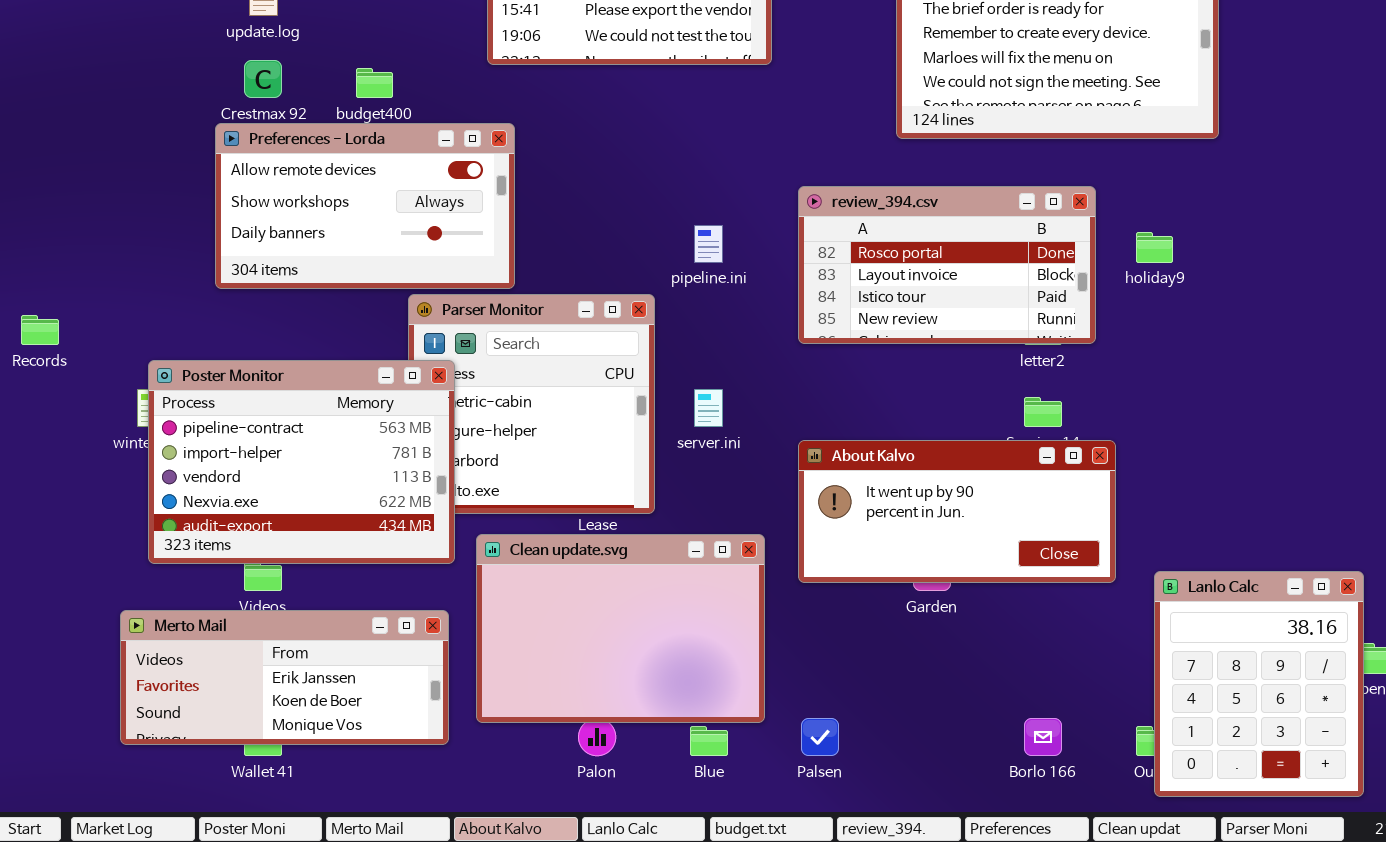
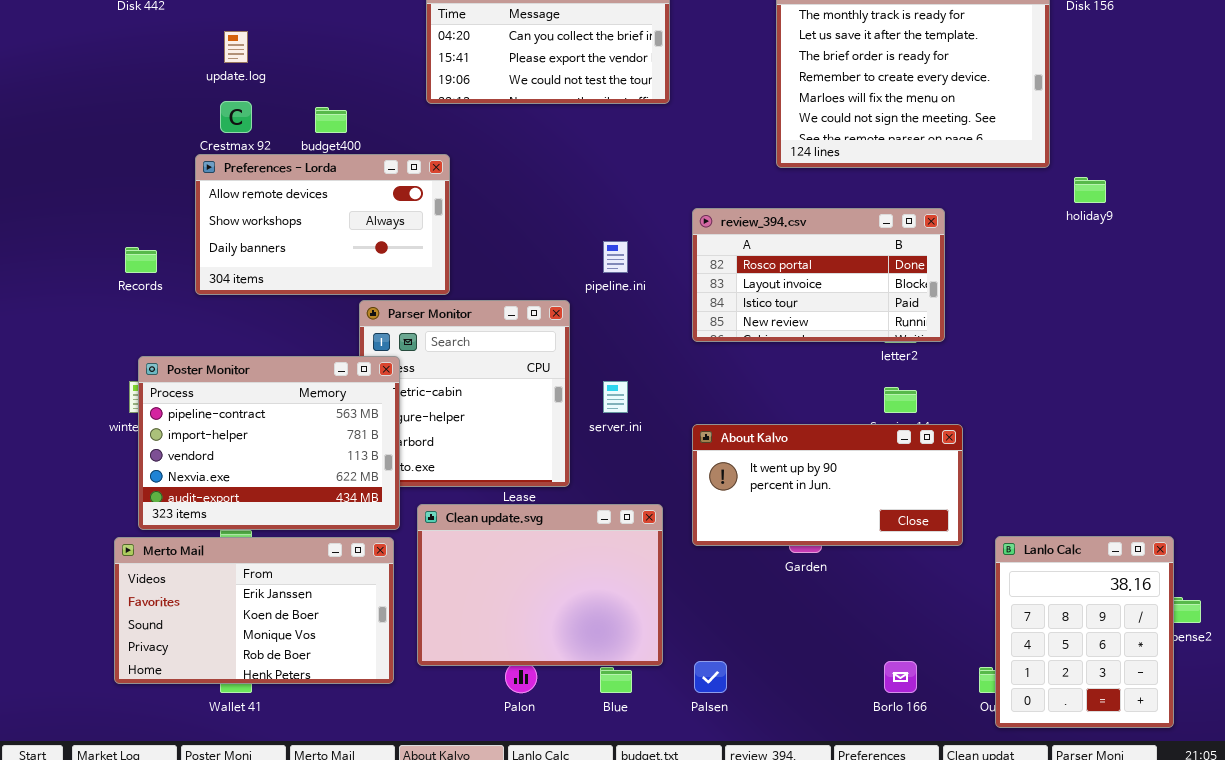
holiday9: [1136,232,1173,263] -> [1074,177,1106,203], moved
Records: [21,315,59,345] -> [125,247,157,273], moved
Merto Mail: [120,610,449,745] -> [114,537,394,684], resized

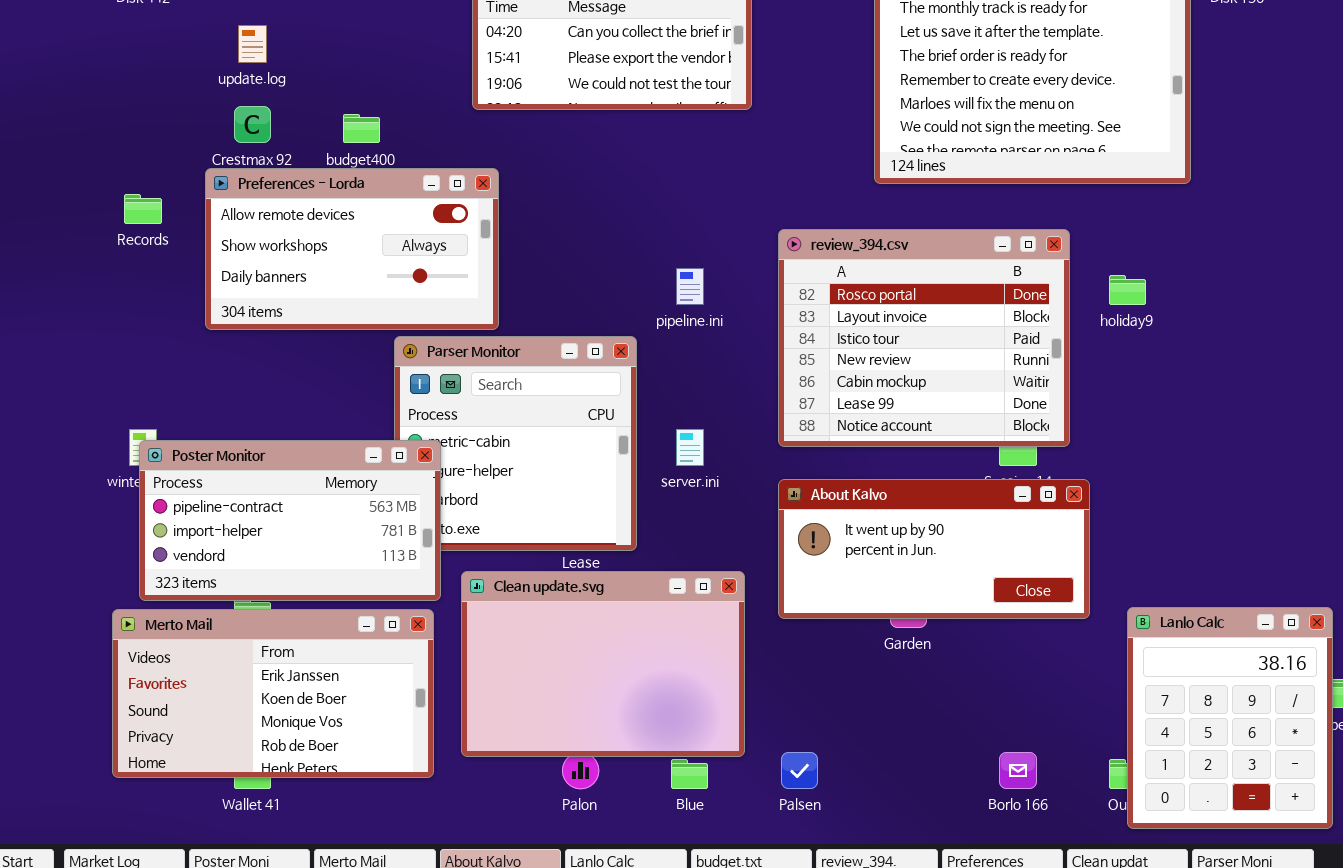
holiday9: [1074,177,1106,203] -> [1109,275,1146,305], moved
review_394.csv: [692,208,945,342] -> [778,229,1070,447], resized
Records: [125,247,157,273] -> [124,194,162,224], moved
Poster Monitor: [138,356,400,530] -> [139,440,441,601], resized

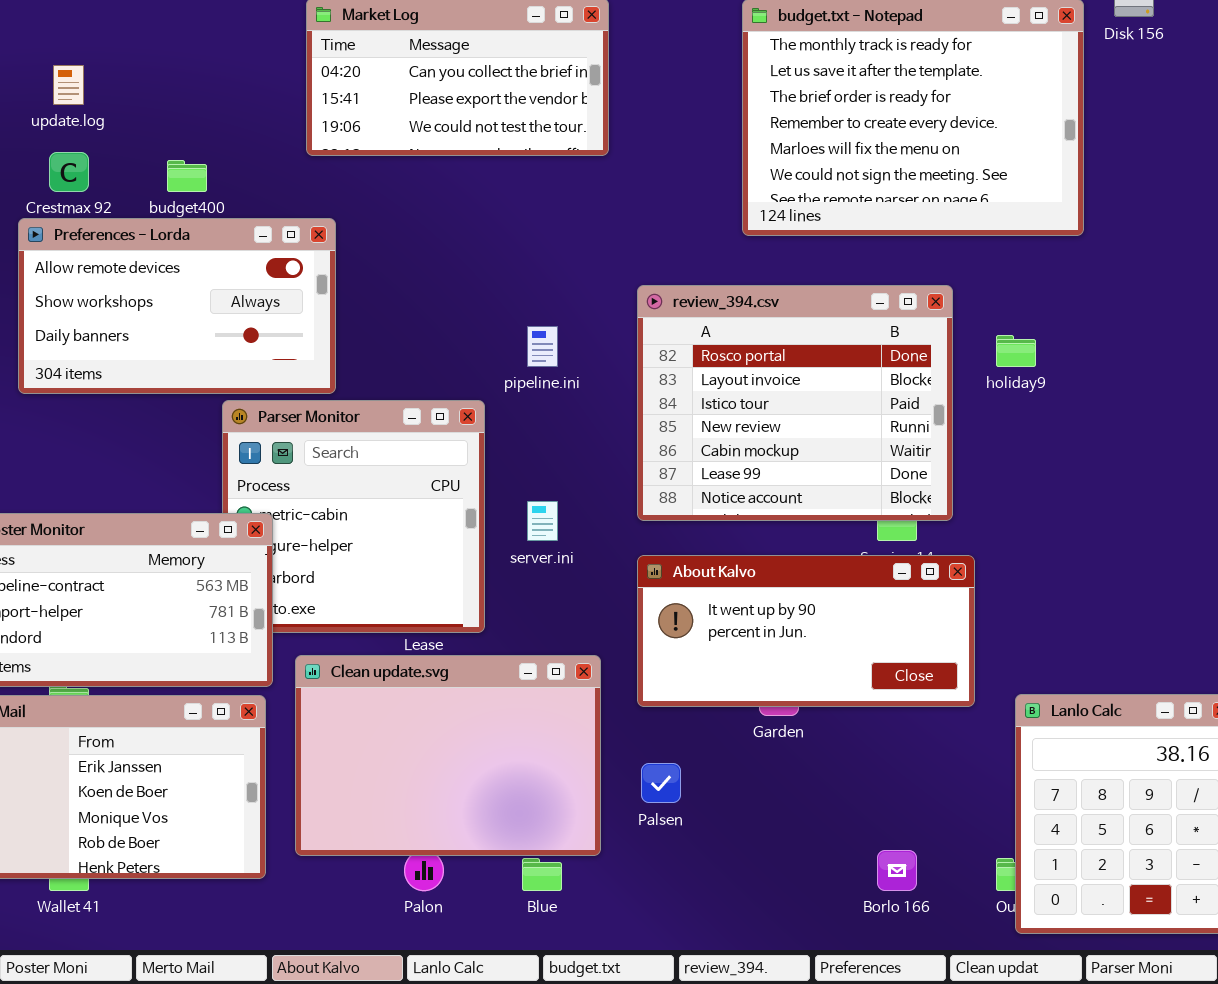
Palsen: [781,752,818,789] -> [641,763,681,803], moved

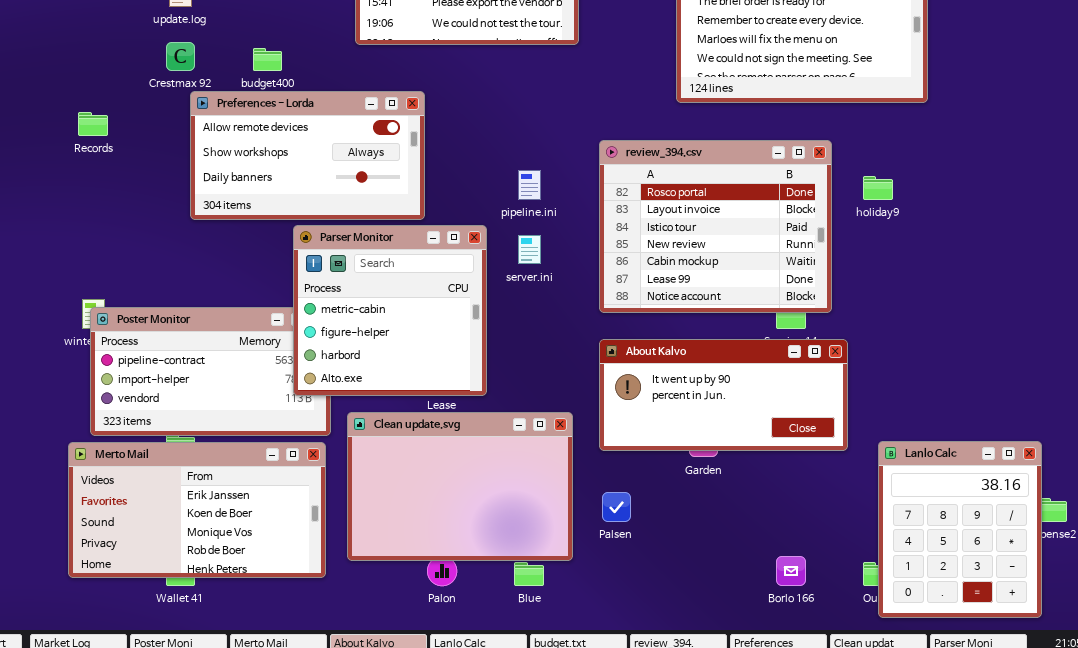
Preferences - Lorda: [18,218,336,394] -> [190,91,425,220], moved
Parser Monitor: [222,400,485,633] -> [293,225,487,396], raised
server.ini: [527,501,558,541] -> [518,235,541,264], moved

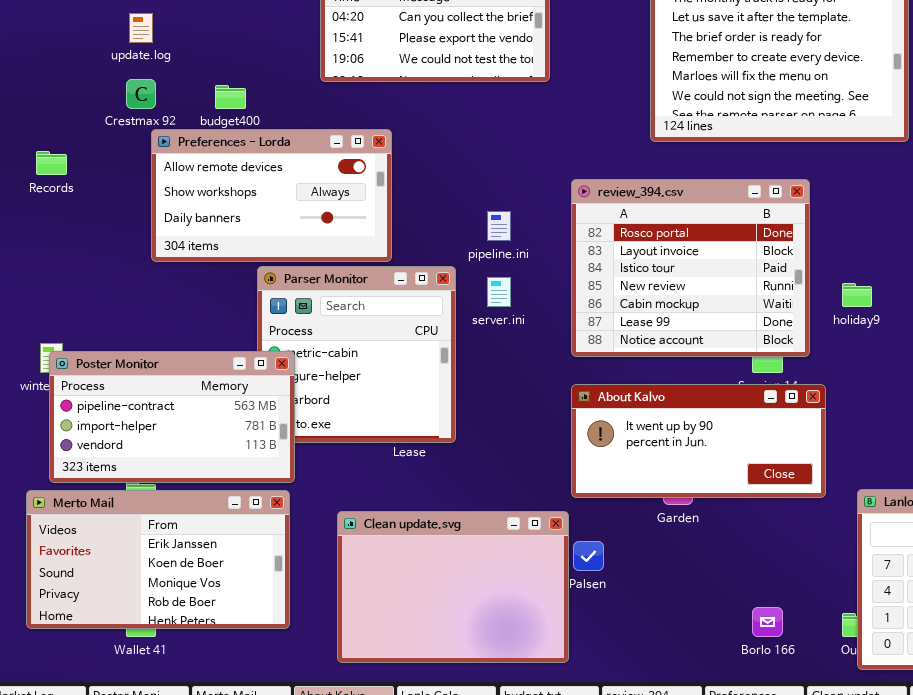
holiday9: [863,176,893,200] -> [842,283,872,307], moved
Poster Monitor: [90,307,331,436] -> [49,351,295,483], raised
Clean update.svg: [347,412,573,561] -> [337,511,569,663], moved

